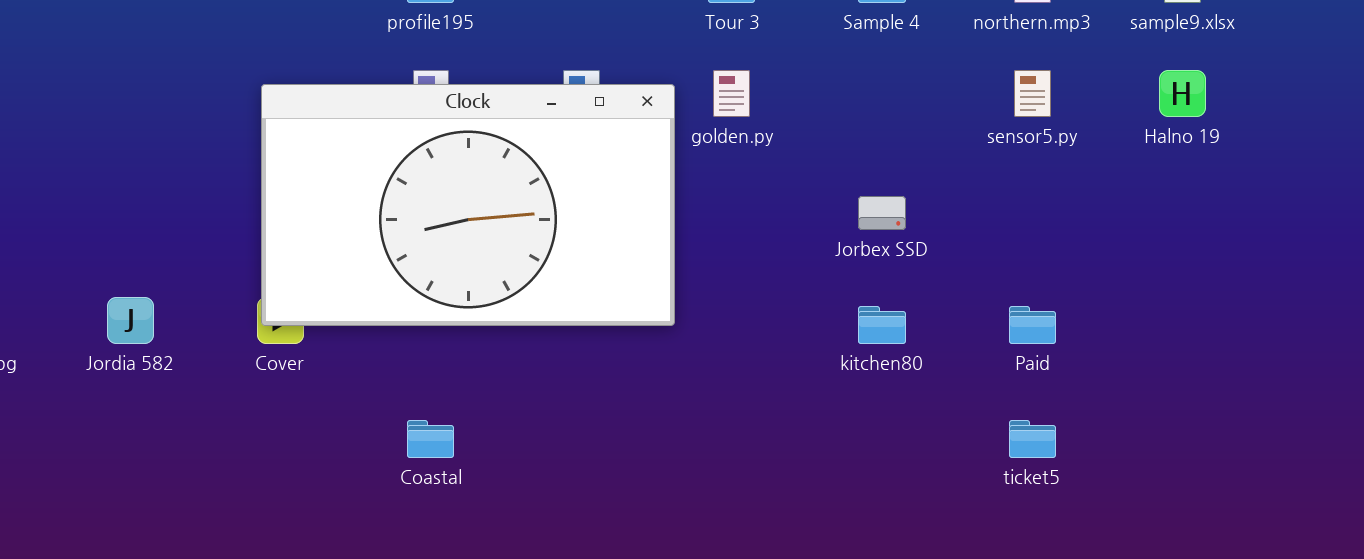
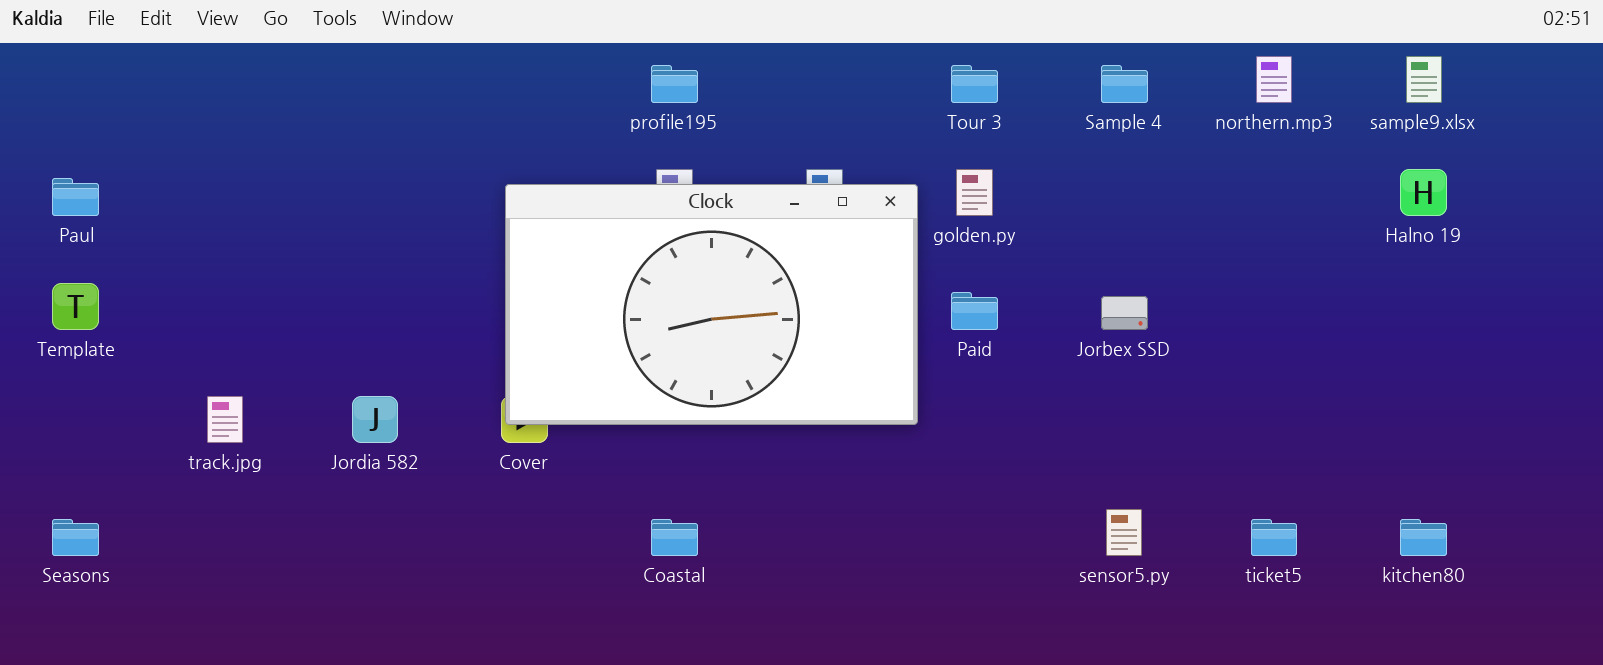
sensor5.py: [1014,70,1051,117] -> [1106,509,1142,556], moved
kitchen80: [858,306,906,344] -> [1400,519,1447,556], moved
Paid: [1009,306,1056,344] -> [951,292,998,330], moved

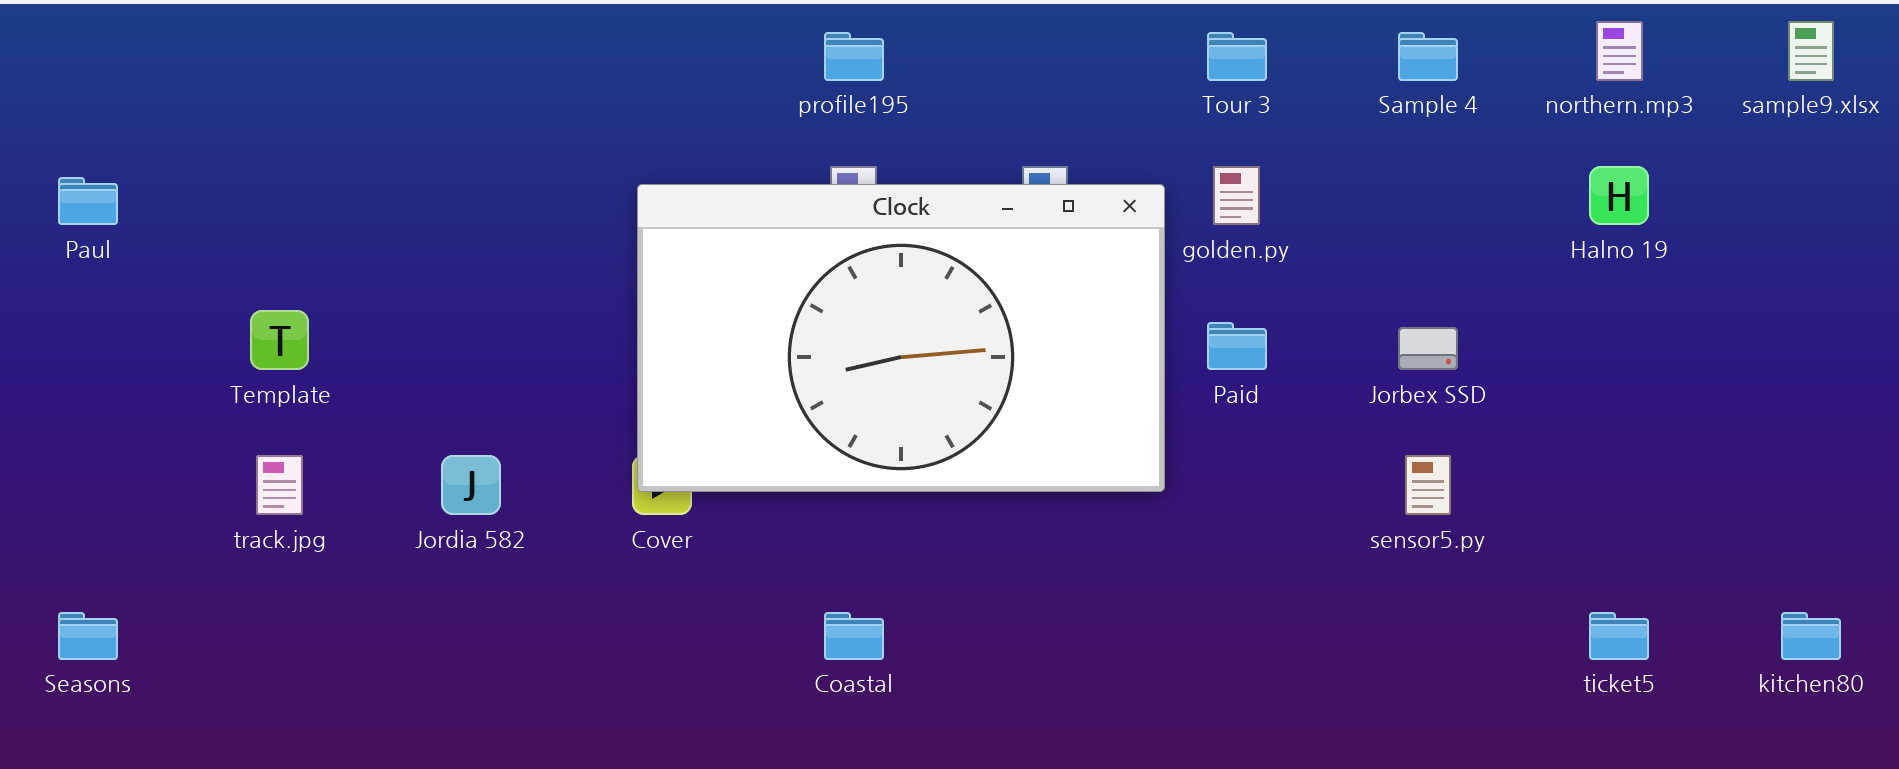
Halno 19: [1400,169,1447,216] -> [1589,166,1649,225], moved
Template: [52,283,99,330] -> [250,310,309,370], moved
sensor5.py: [1106,509,1142,556] -> [1405,455,1451,515], moved

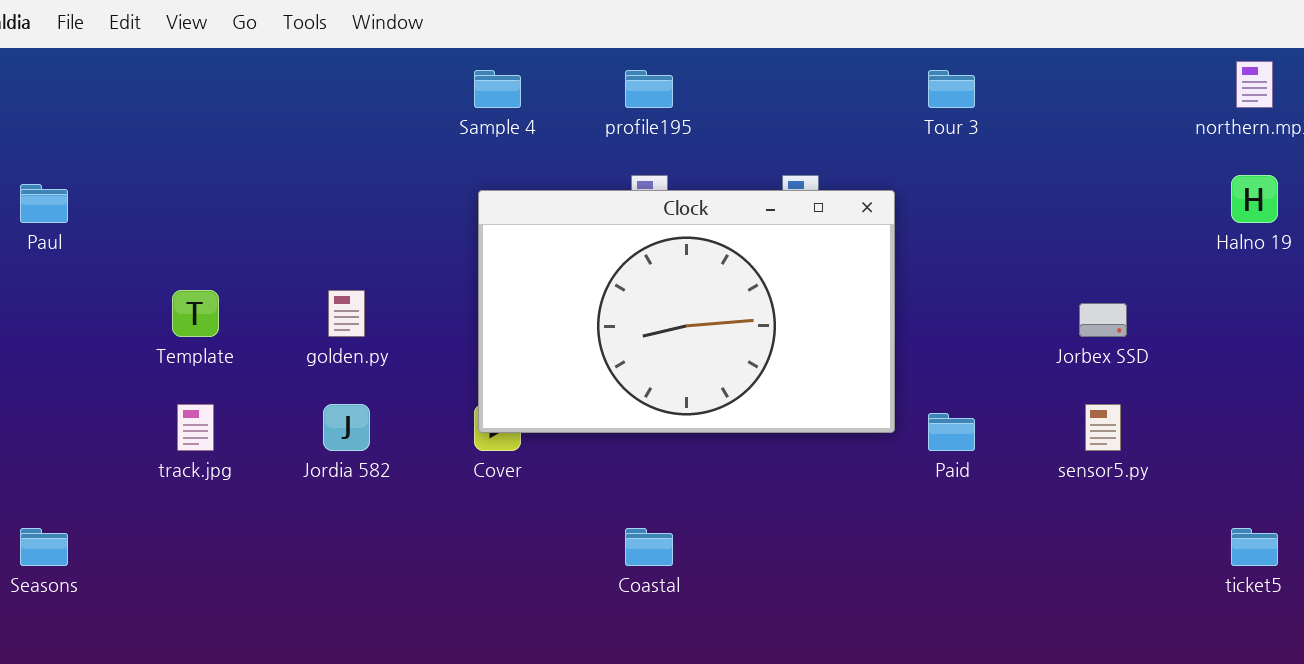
Sample 4: [1398,32,1458,81] -> [474,70,521,108], moved
golden.py: [1213,166,1260,225] -> [328,290,365,337], moved
Paid: [1207,322,1267,370] -> [928,413,975,451], moved

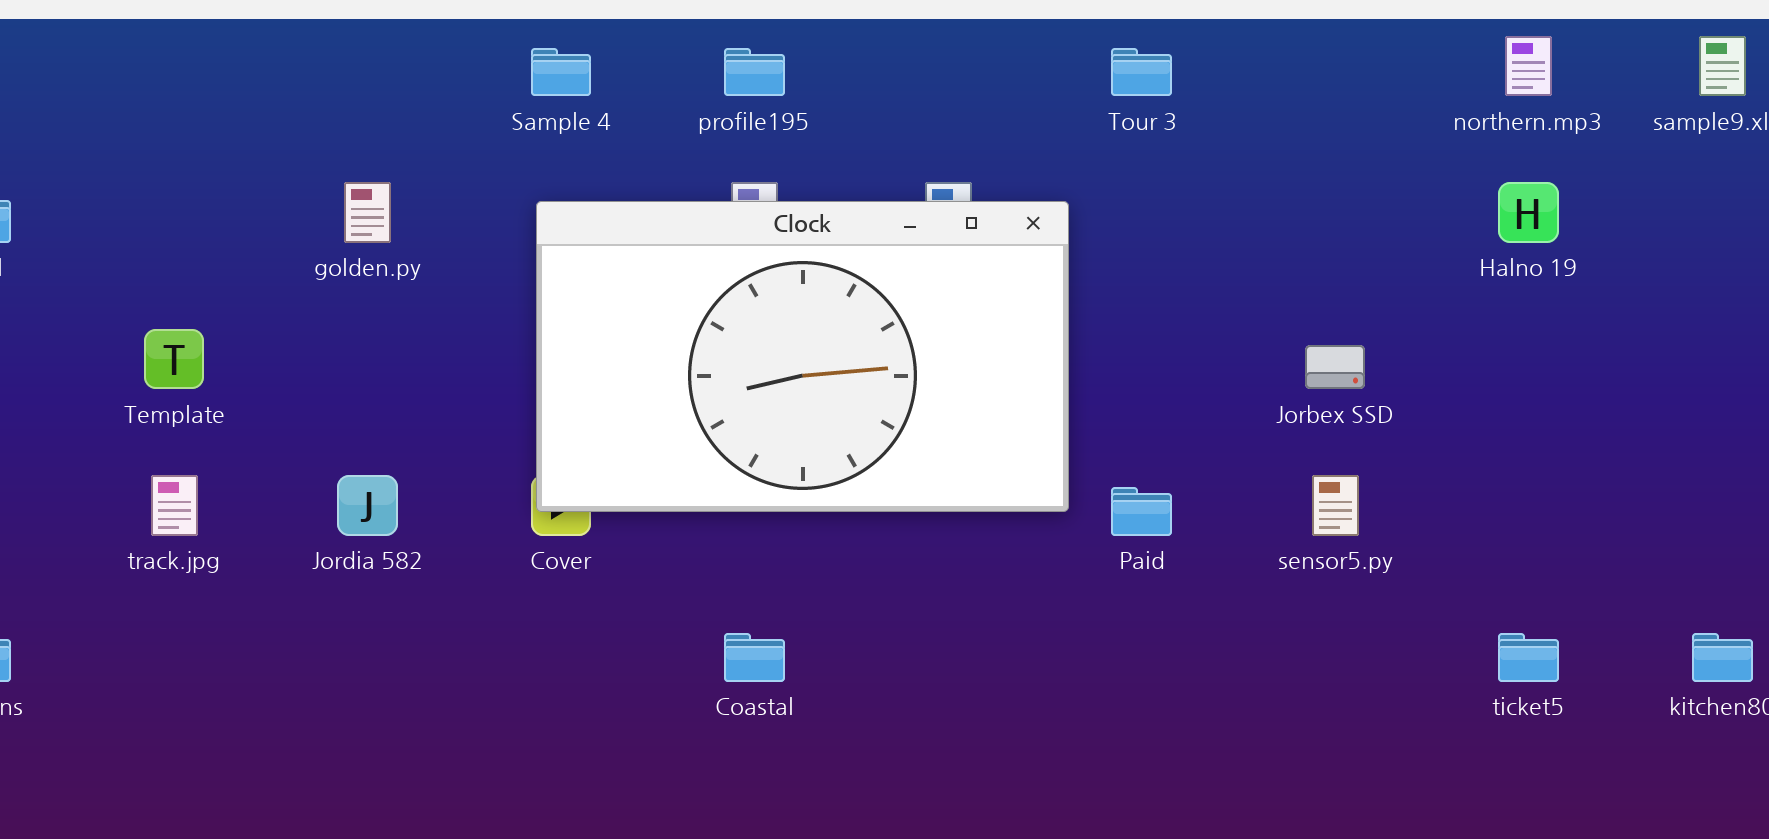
golden.py: [328,290,365,337] -> [344,182,391,243], moved

